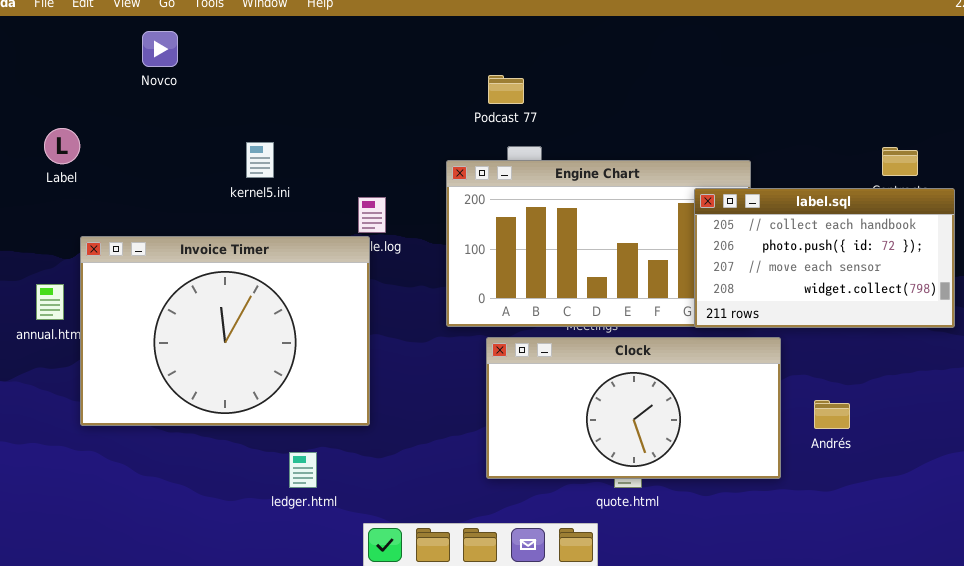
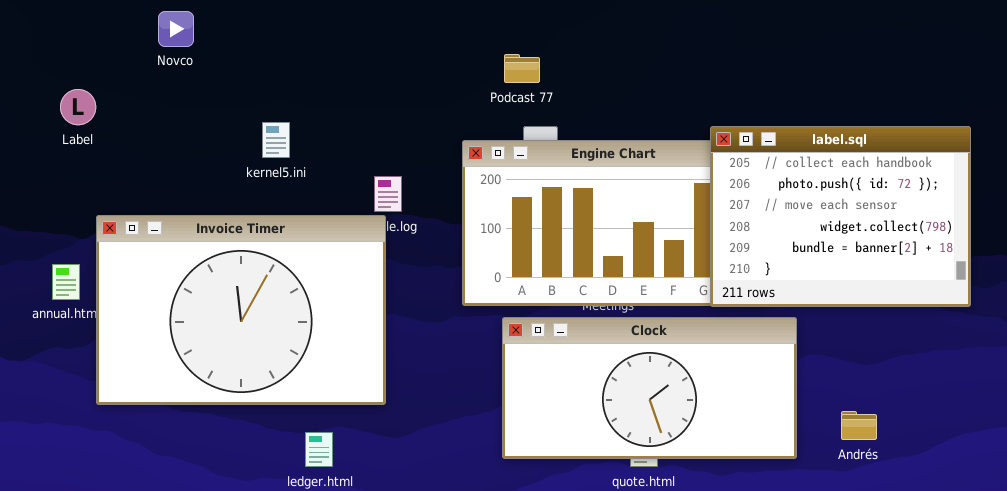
Label: [44,128,80,164] -> [60,89,96,125], moved
label.sql: [694,188,955,328] -> [710,126,971,307], resized
Andrés: [814,400,850,429] -> [841,411,877,440], moved

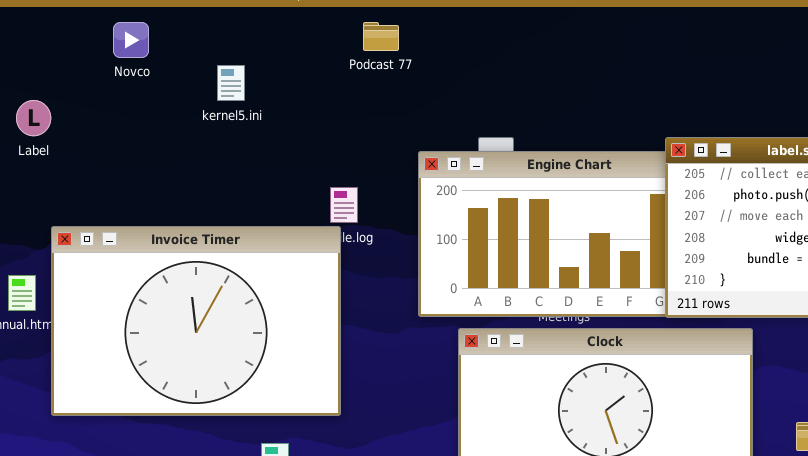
Podcast 77: [504,54,540,83] -> [363,22,399,51], moved
kernel5.ini: [262,122,290,158] -> [217,65,245,101], moved

